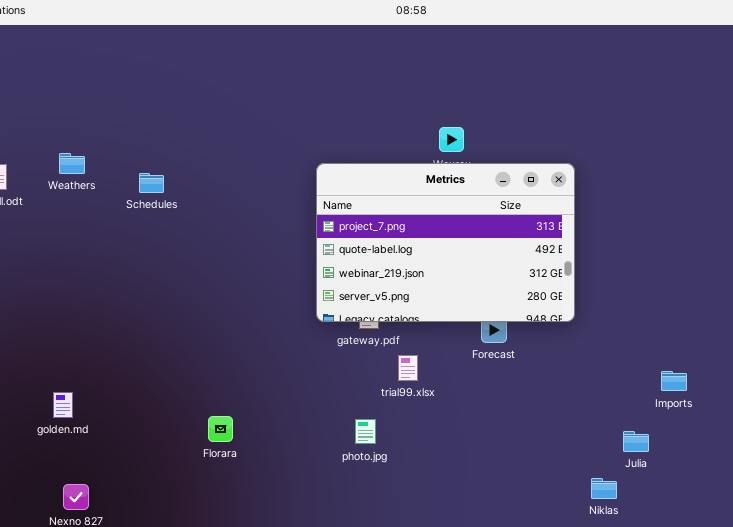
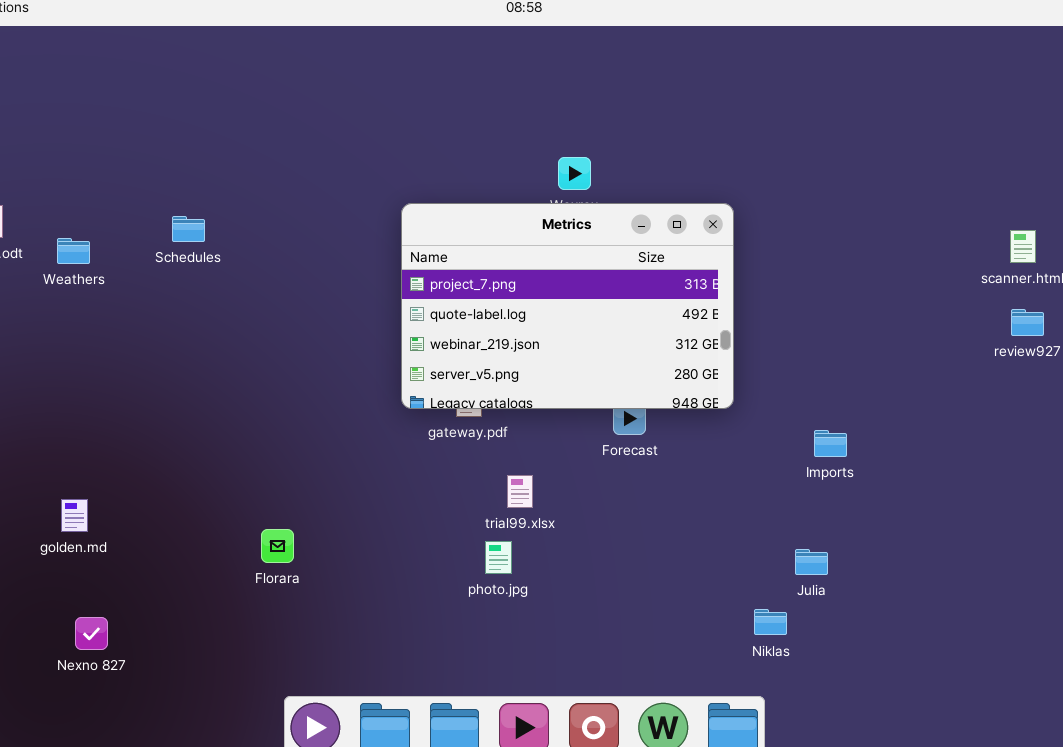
Weathers: [59,153,85,174] -> [57,238,90,264], moved
trial99.xlsx: [398,355,418,381] -> [507,475,533,508], moved
Imports: [661,371,687,391] -> [814,430,847,457], moved
photo.jpg: [355,419,376,444] -> [485,541,512,574], moved

